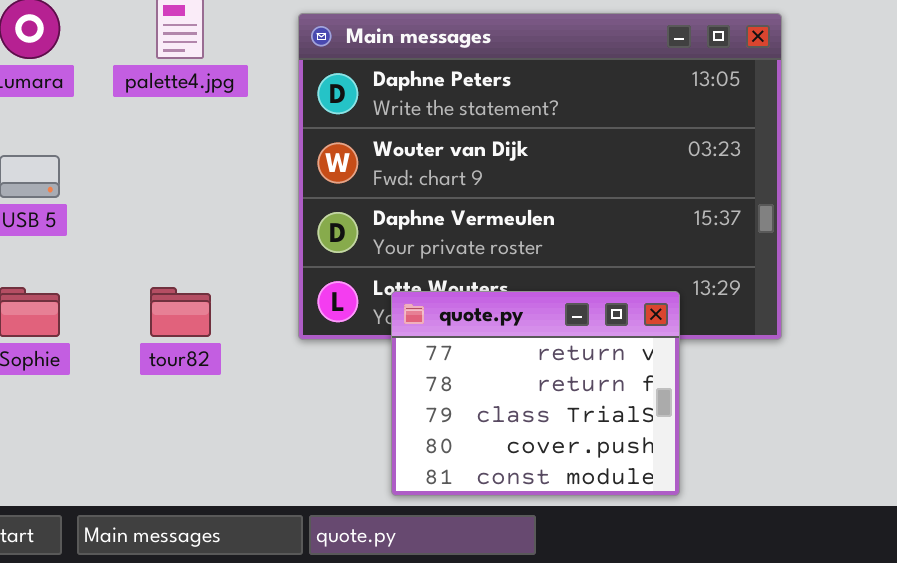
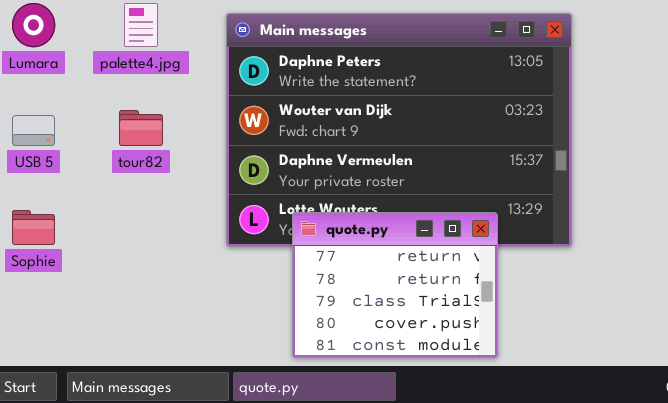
tour82: [150,287,211,337] -> [119,110,163,146], moved

